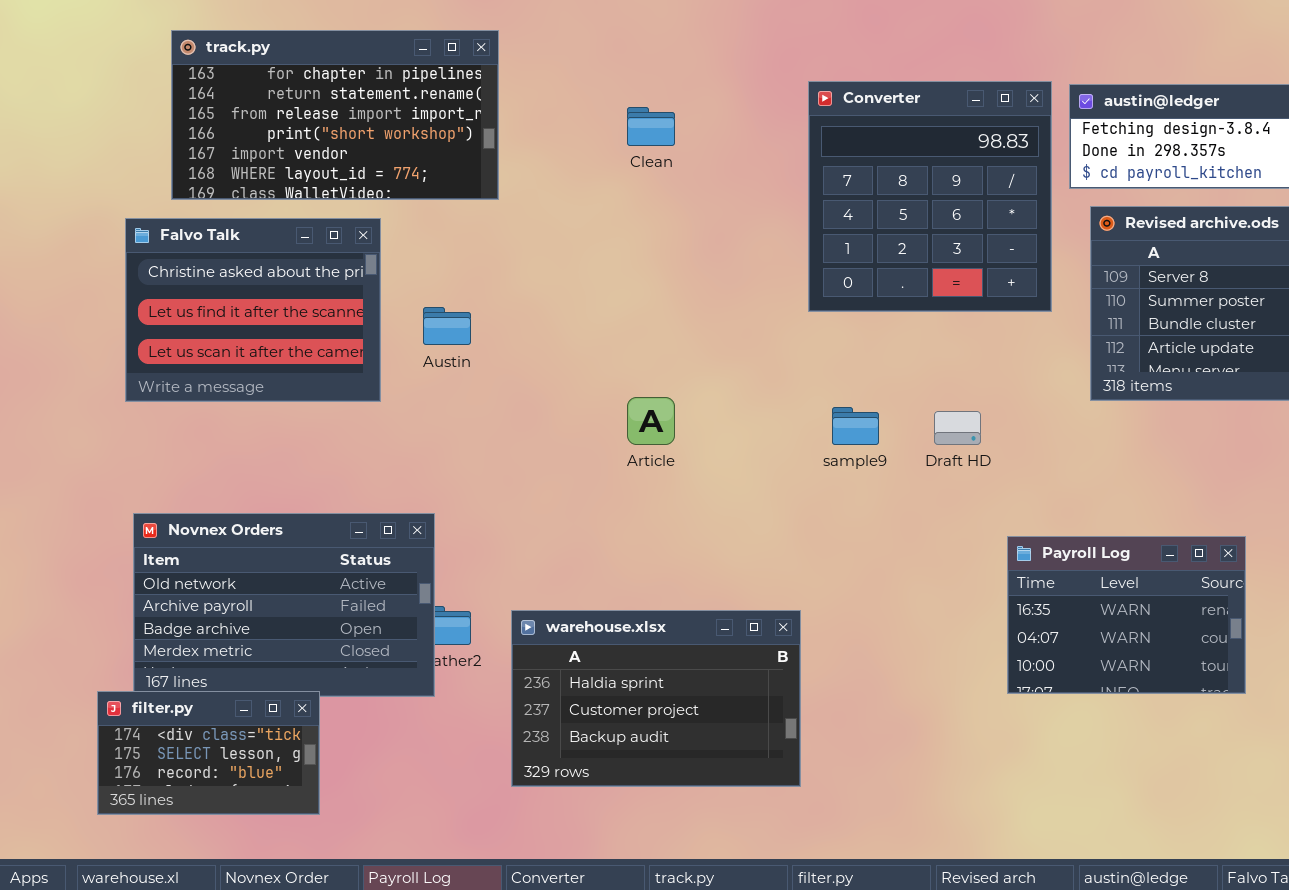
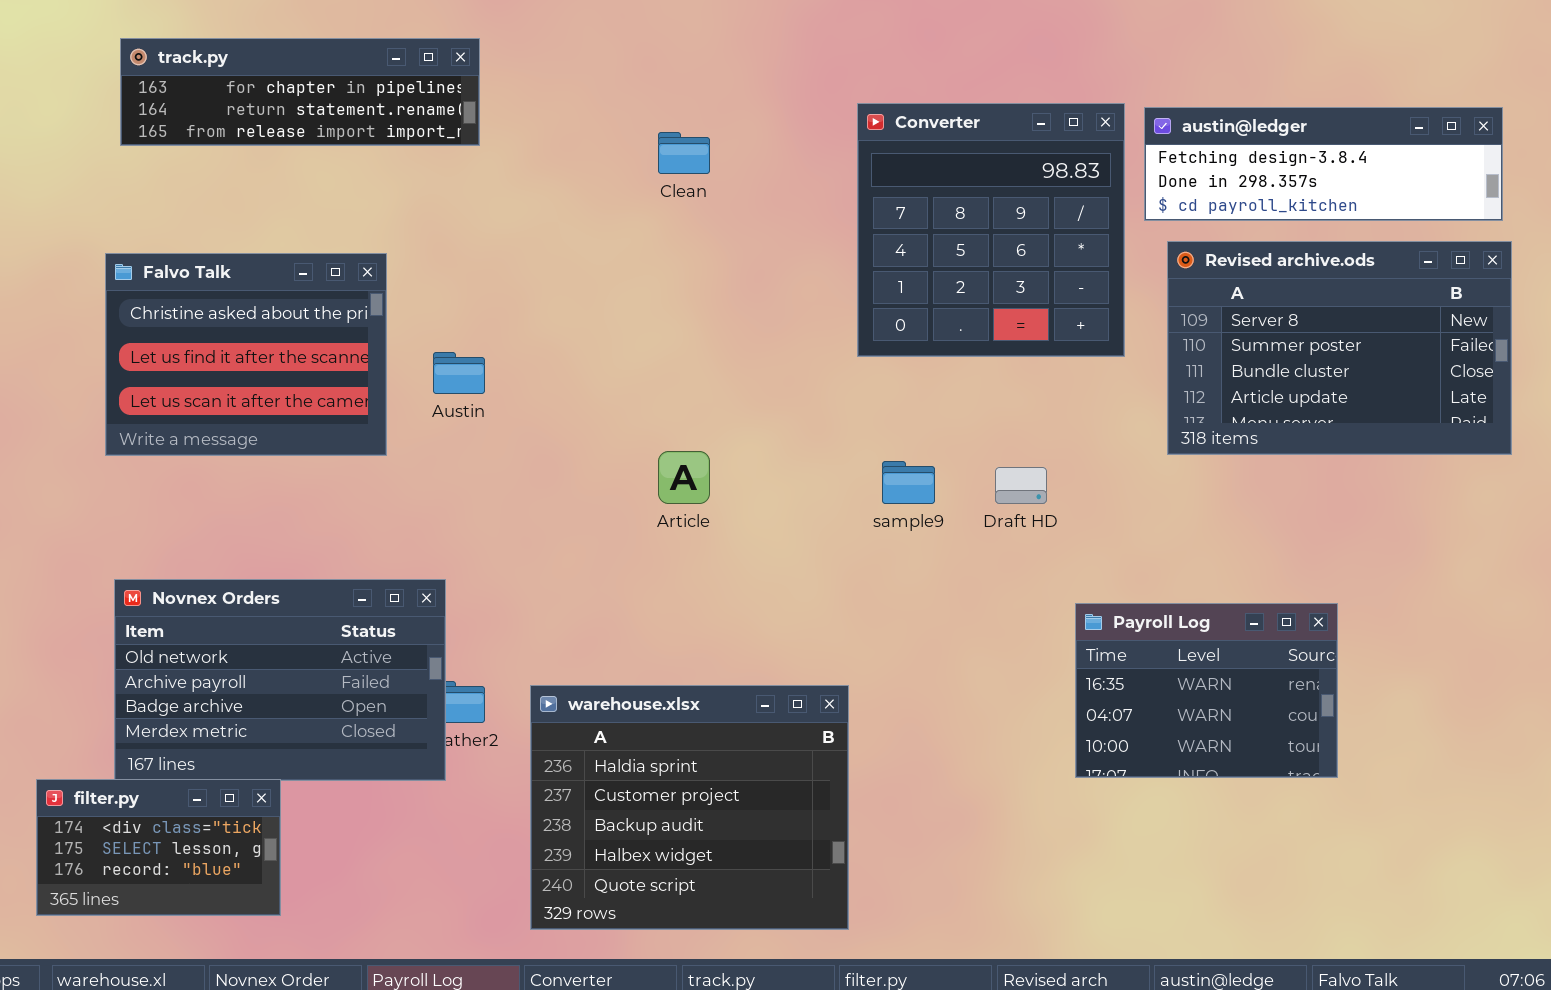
track.py: [171,30,499,200] -> [120,38,480,146], moved, resized
warehouse.xlsx: [511,610,801,787] -> [530,685,849,930], resized
filter.py: [97,691,320,815] -> [36,779,281,916], moved

